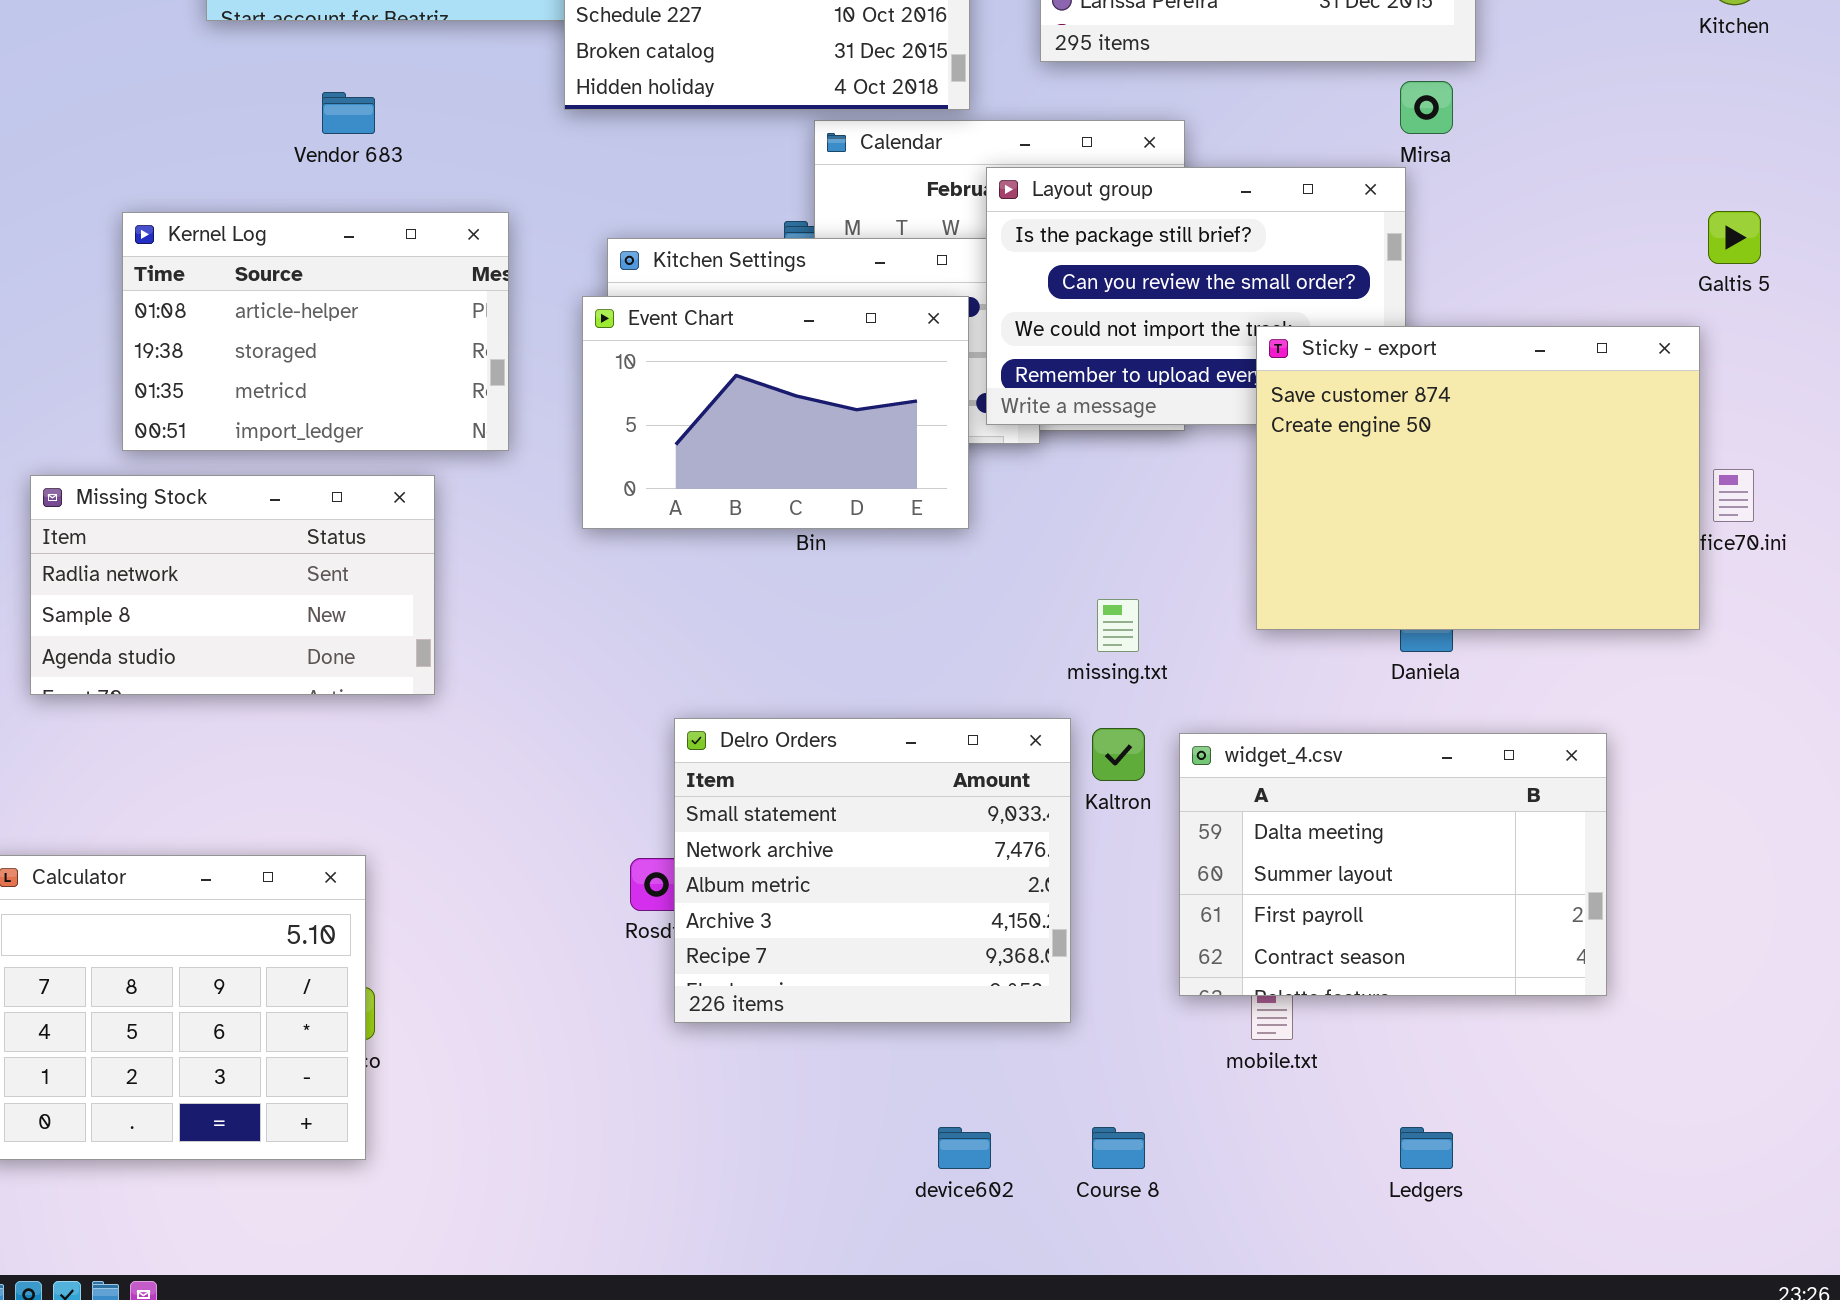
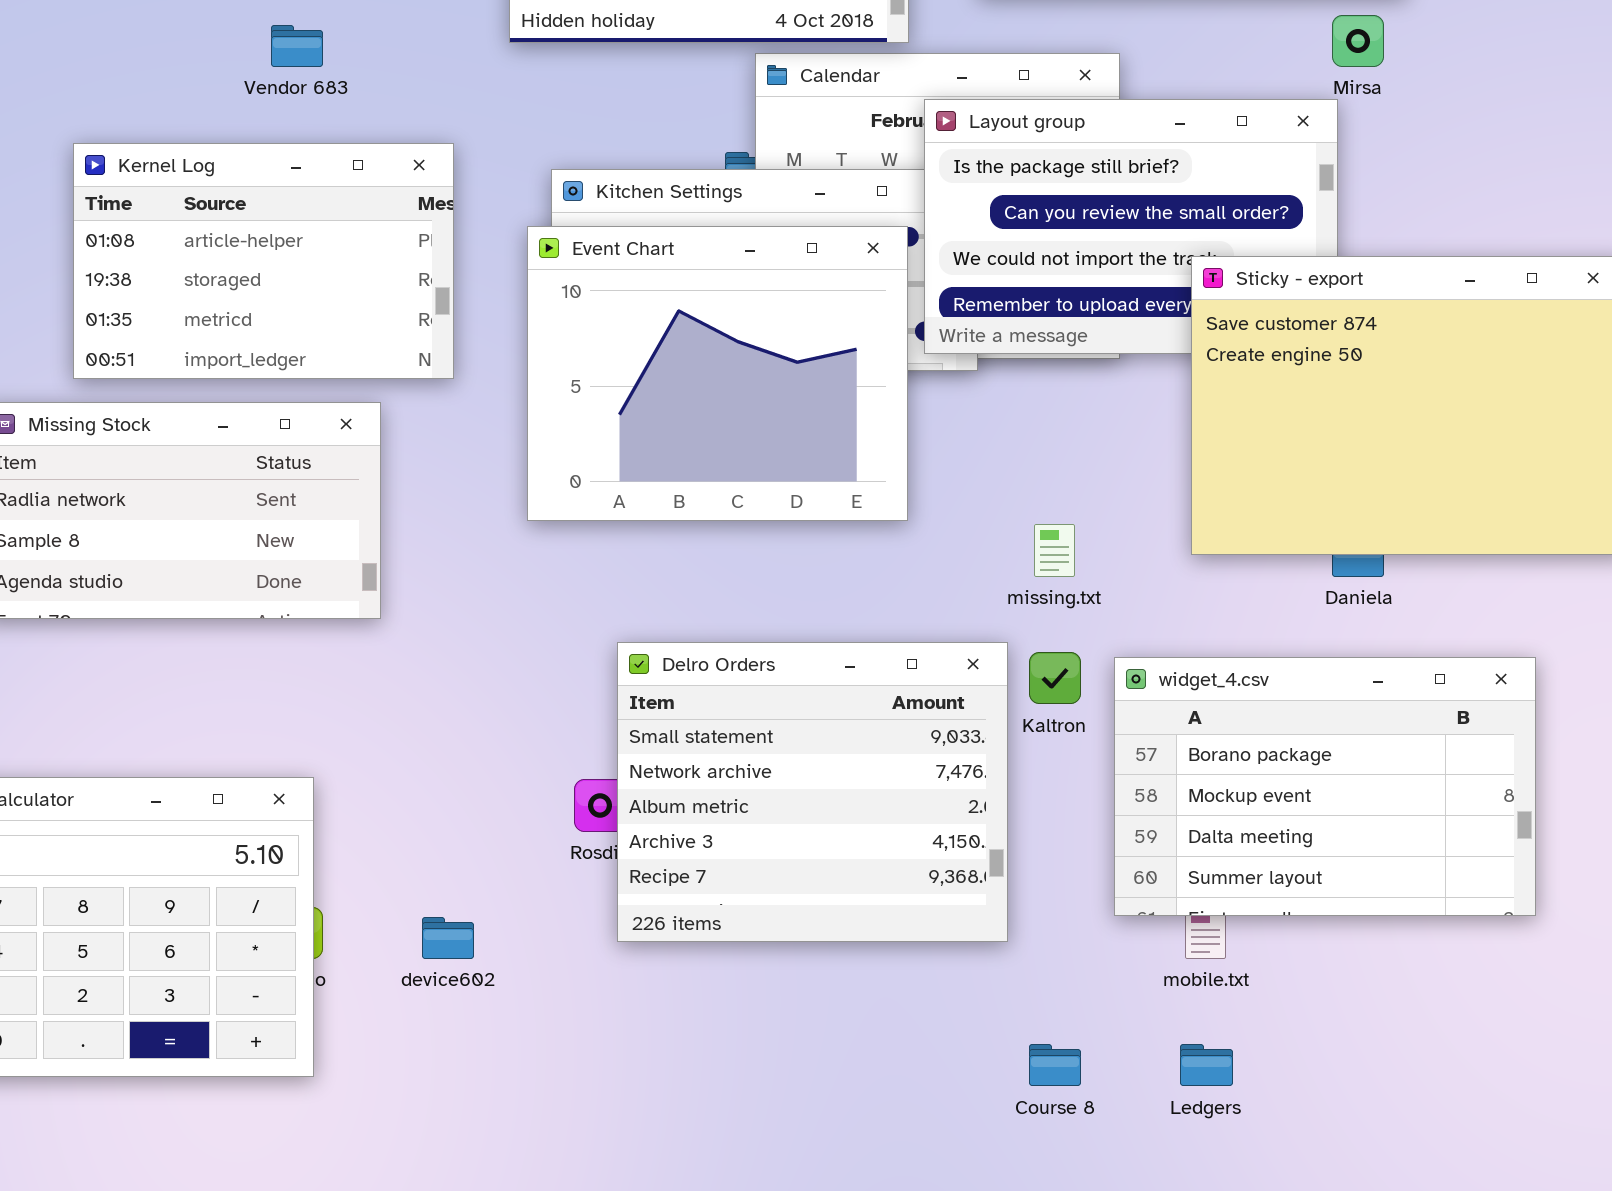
Event Chart: [582,296,969,529] -> [527,226,908,521], resized
widget_4.csv: [1179,733,1607,996] -> [1114,657,1536,916], scrolled up 2 rows
device602: [938,1127,991,1169] -> [422,917,474,959], moved
Ledgers: [1400,1127,1453,1169] -> [1180,1044,1233,1086], moved

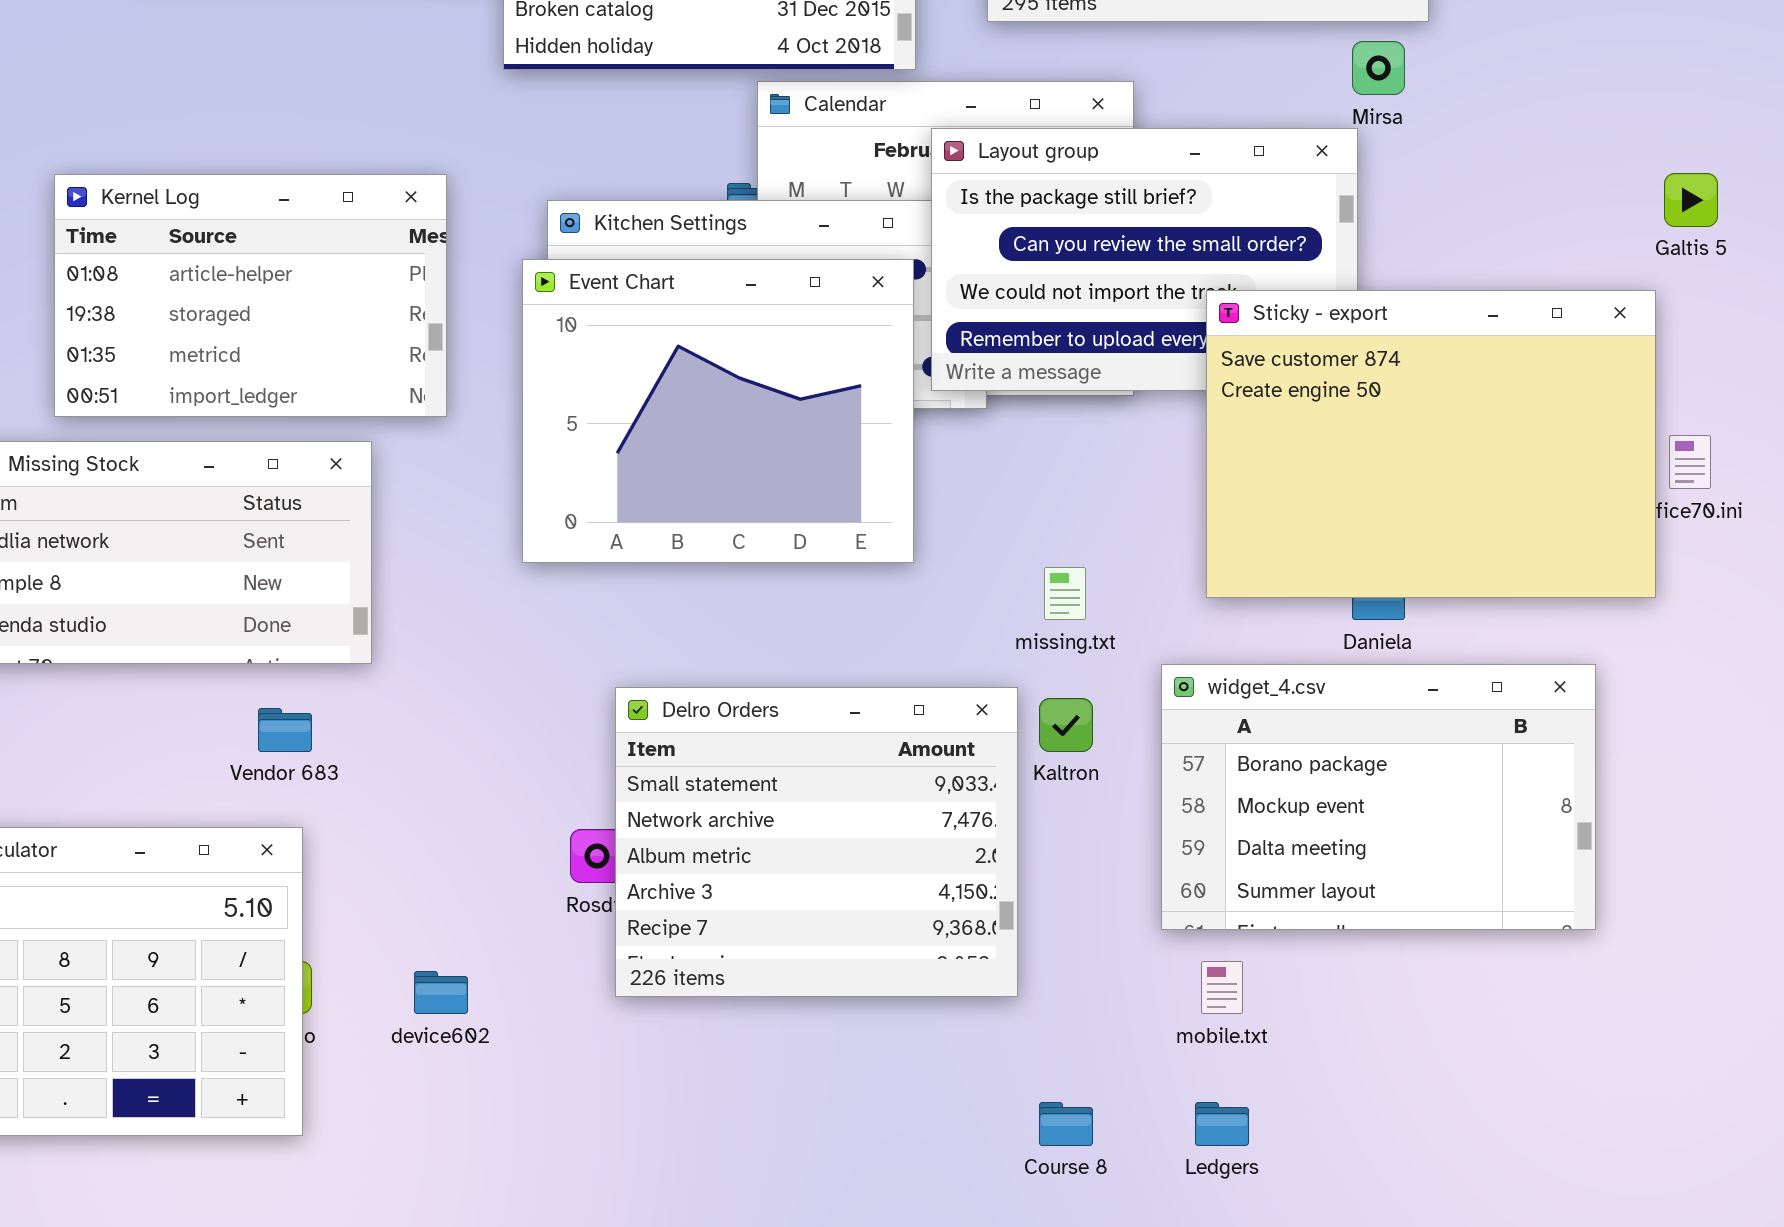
Vendor 683: [271,25,323,67] -> [258,708,312,752], moved
widget_4.csv: [1114,657,1536,916] -> [1161,664,1596,930], moved

